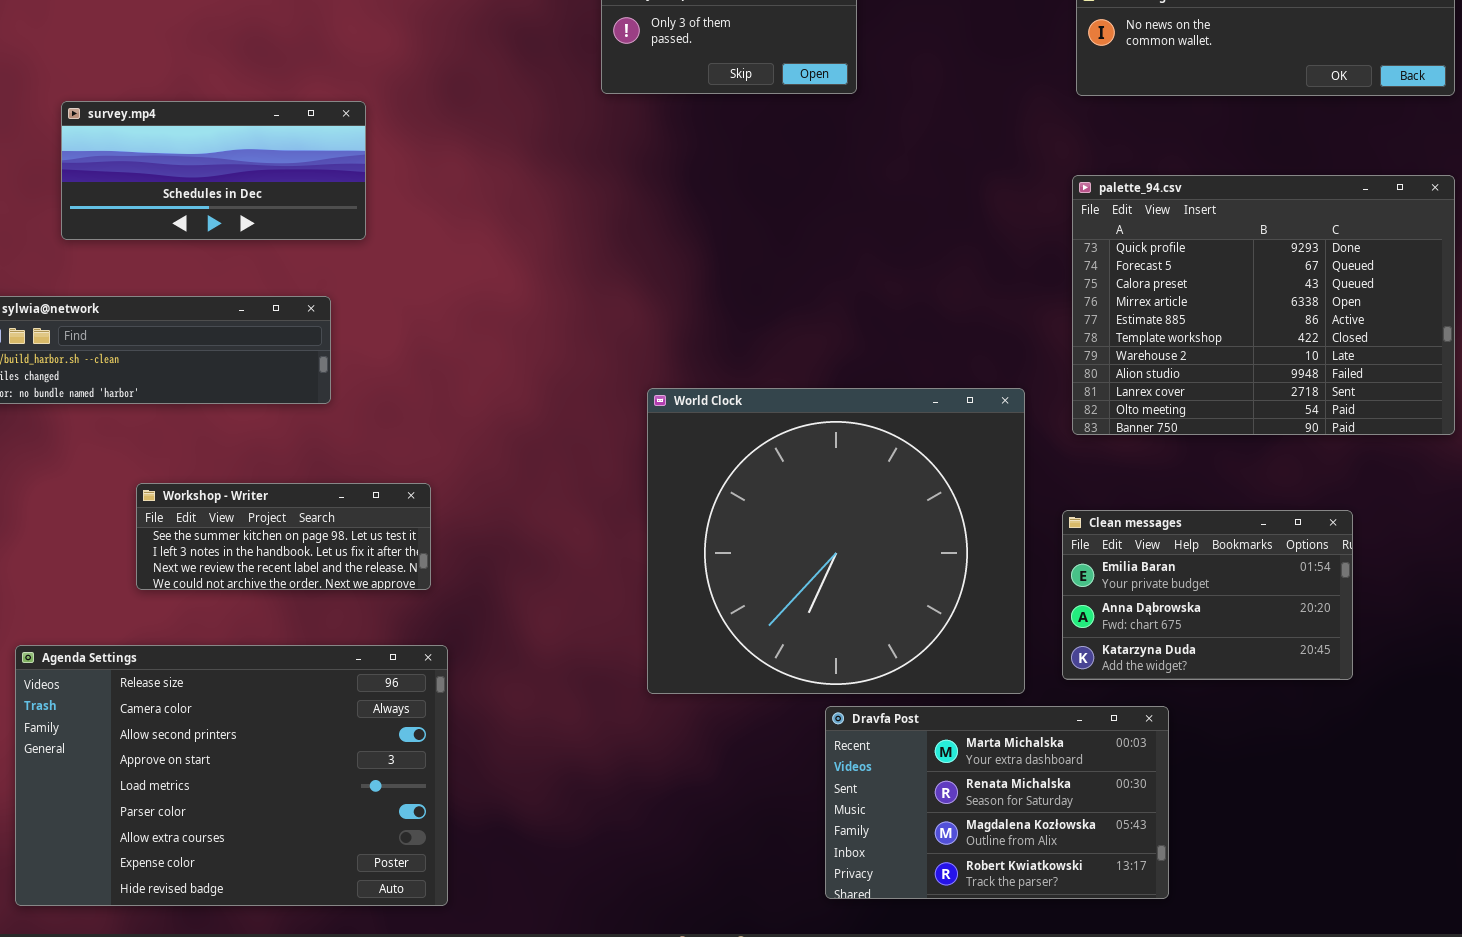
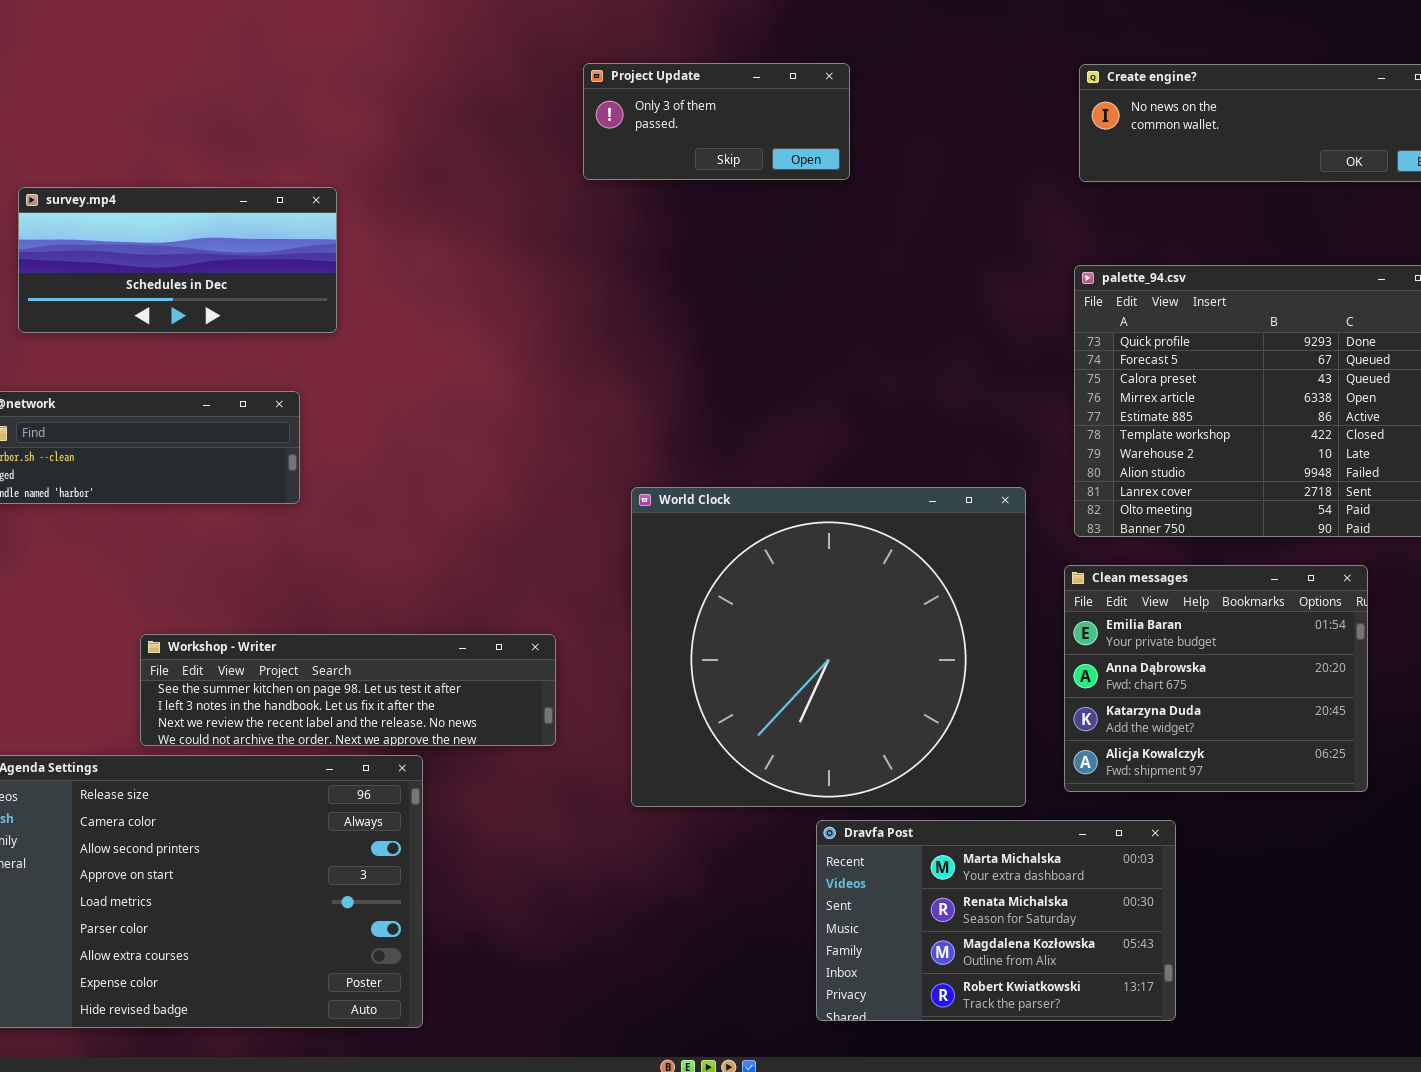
Workshop - Writer: [136,483,431,590] -> [140,634,556,746], moved, resized
Clean messages: [1062,510,1353,680] -> [1064,565,1368,792], resized

